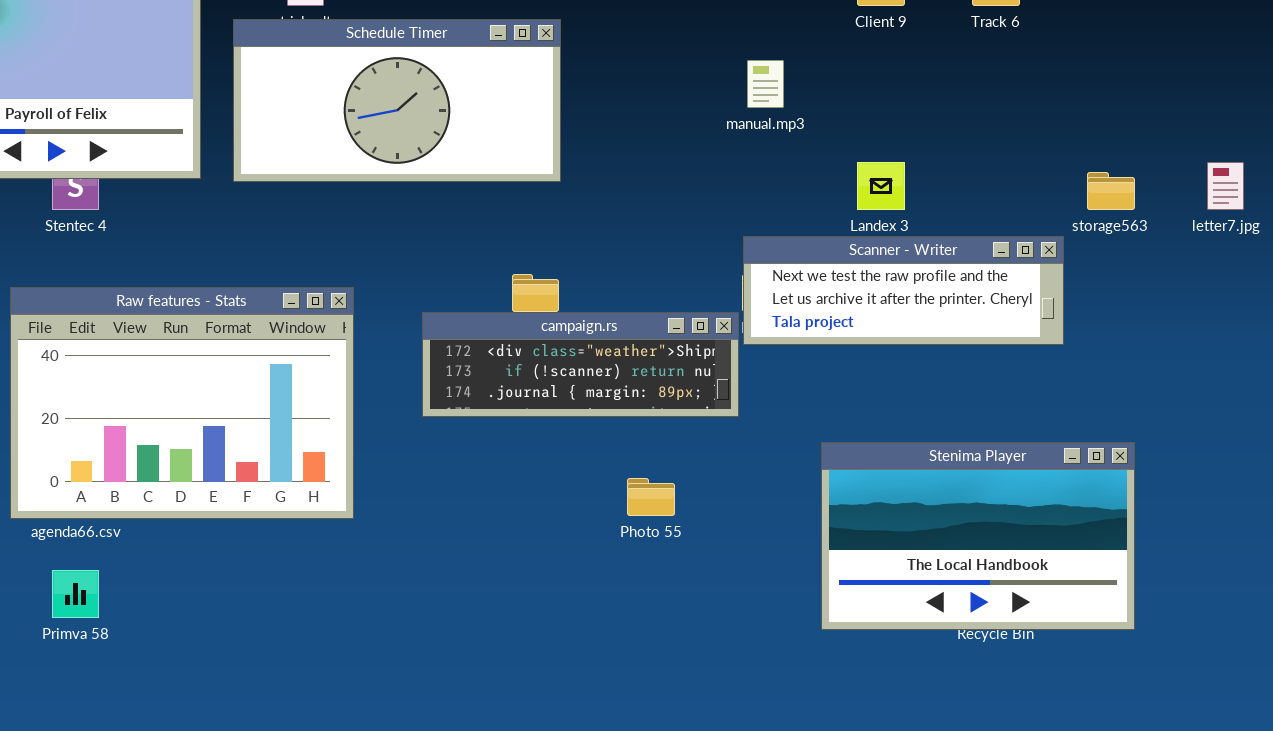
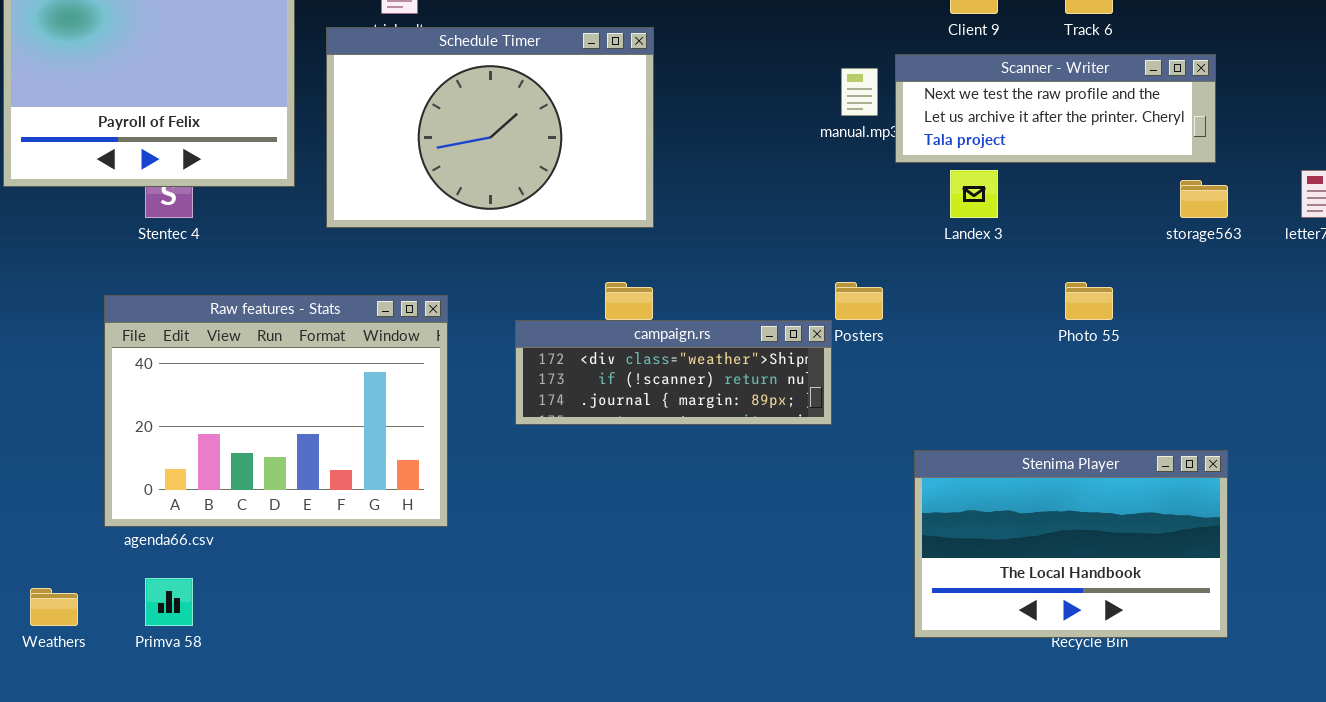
Schedule Timer: [233,19,561,182] -> [326,27,654,228], resized
Scanner - Writer: [743,236,1064,345] -> [895,54,1216,163], moved
Photo 55: [627,478,675,516] -> [1065,282,1113,320], moved

